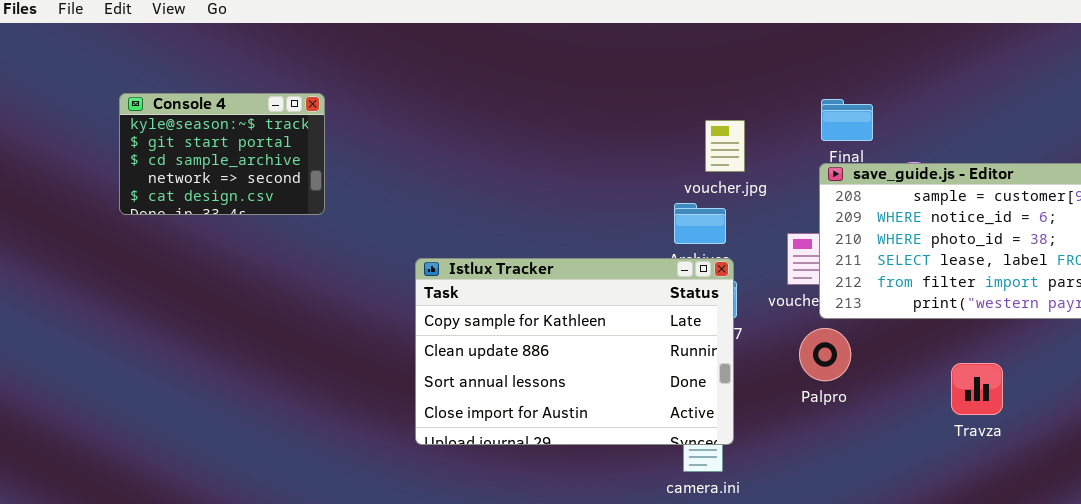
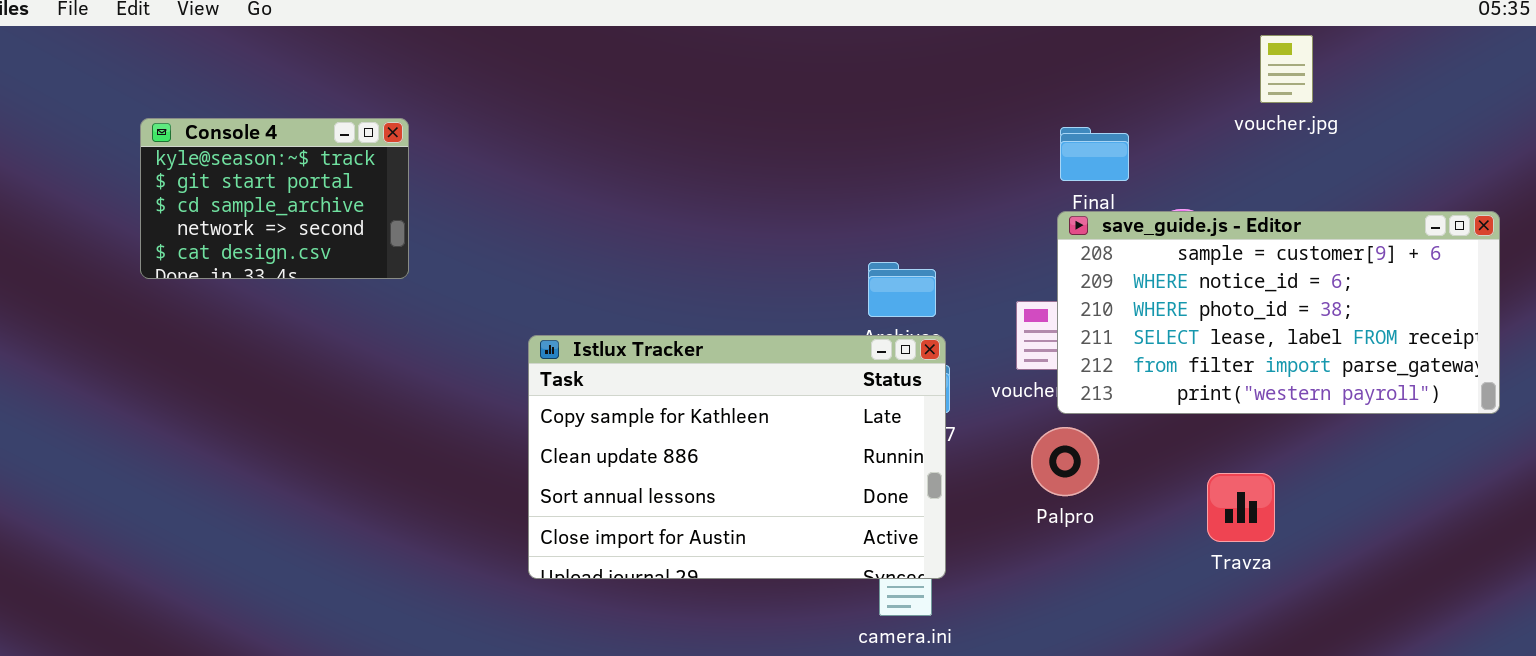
voucher.jpg: [705,120,745,172] -> [1260,35,1313,103], moved
Travza: [951,363,1003,415] -> [1207,473,1275,542], moved

